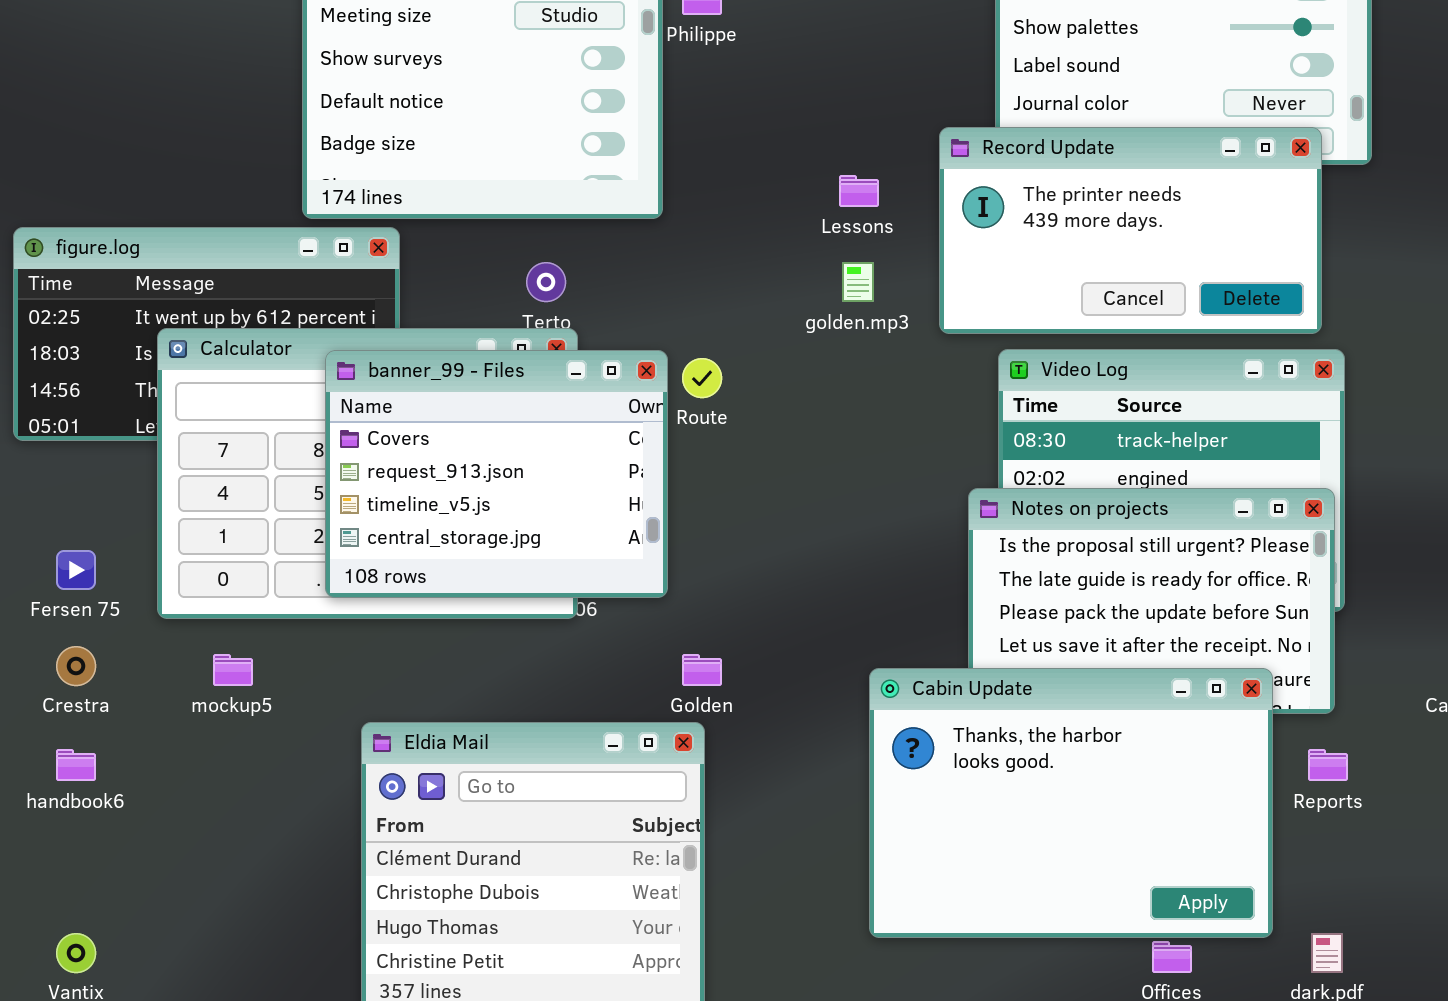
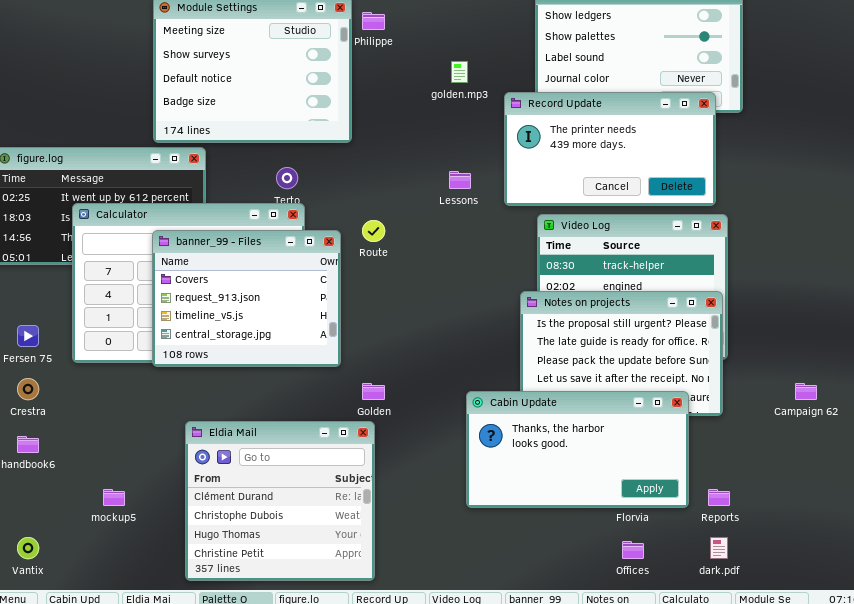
Lessons: [839,175,879,207] -> [449,171,471,189], moved
golden.mp3: [842,262,874,302] -> [451,61,468,83], moved
banner_99 - Files: [325,350,668,598] -> [152,230,341,367], moved
mockup5: [213,654,253,686] -> [103,489,125,506], moved
Cabin Update: [869,668,1273,938] -> [466,391,689,508], resized
Reports: [1308,749,1348,781] -> [708,489,730,506], moved

